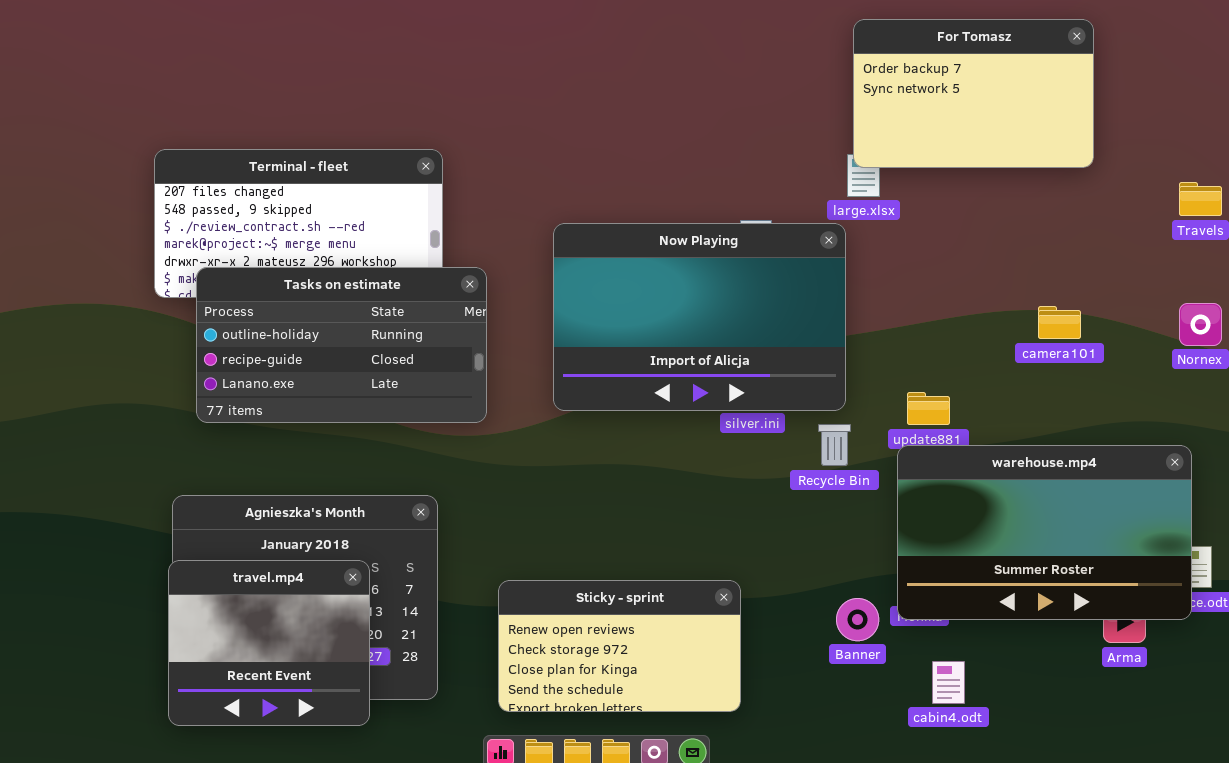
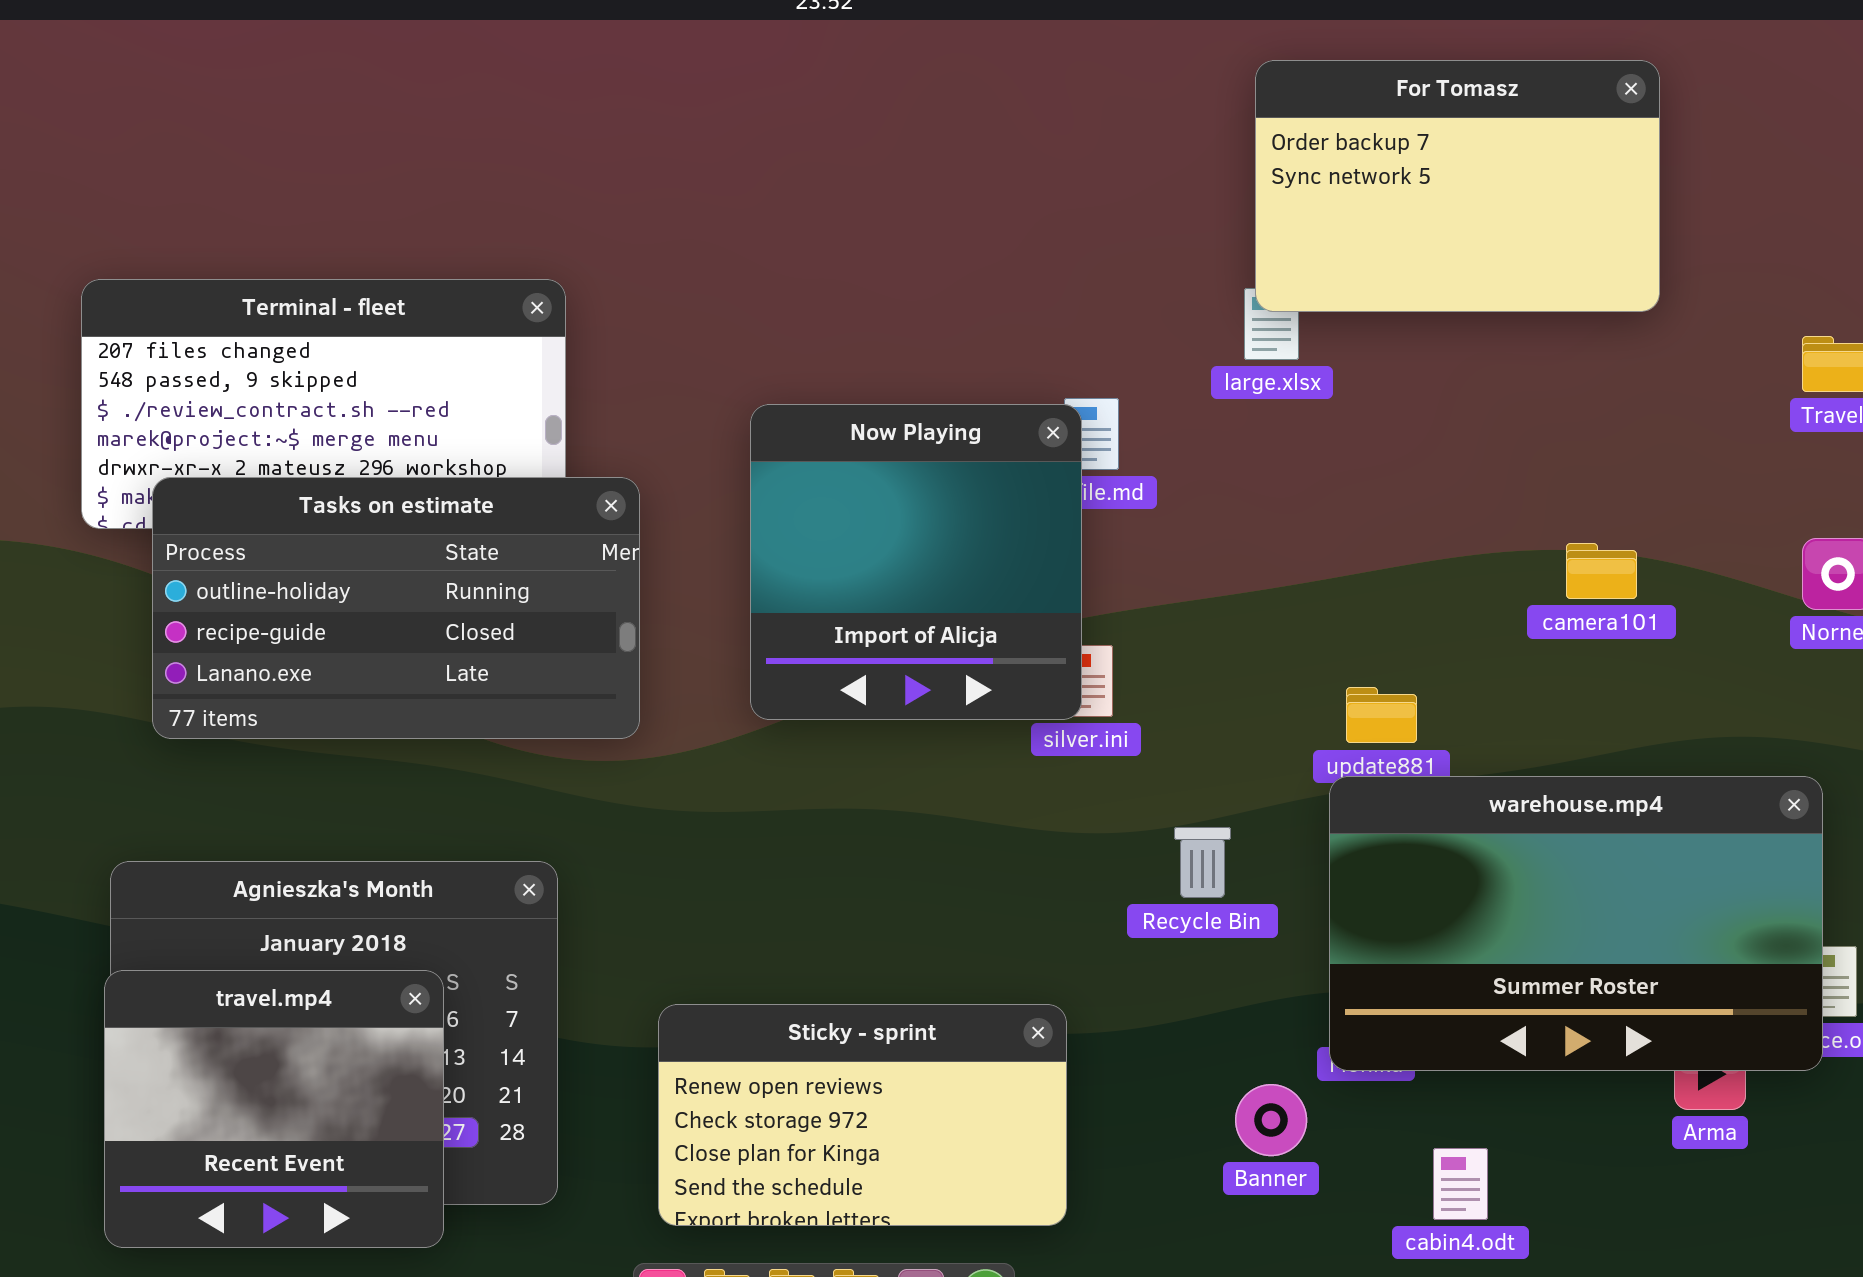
Now Playing: [553,223,846,411] -> [750,404,1082,720], resized
Recycle Bin: [818,424,851,466] -> [1174,827,1231,898], moved
Banner: [836,598,879,641] -> [1235,1084,1307,1156], moved
cabin4.odt: [932,661,965,704] -> [1433,1148,1488,1220], moved

